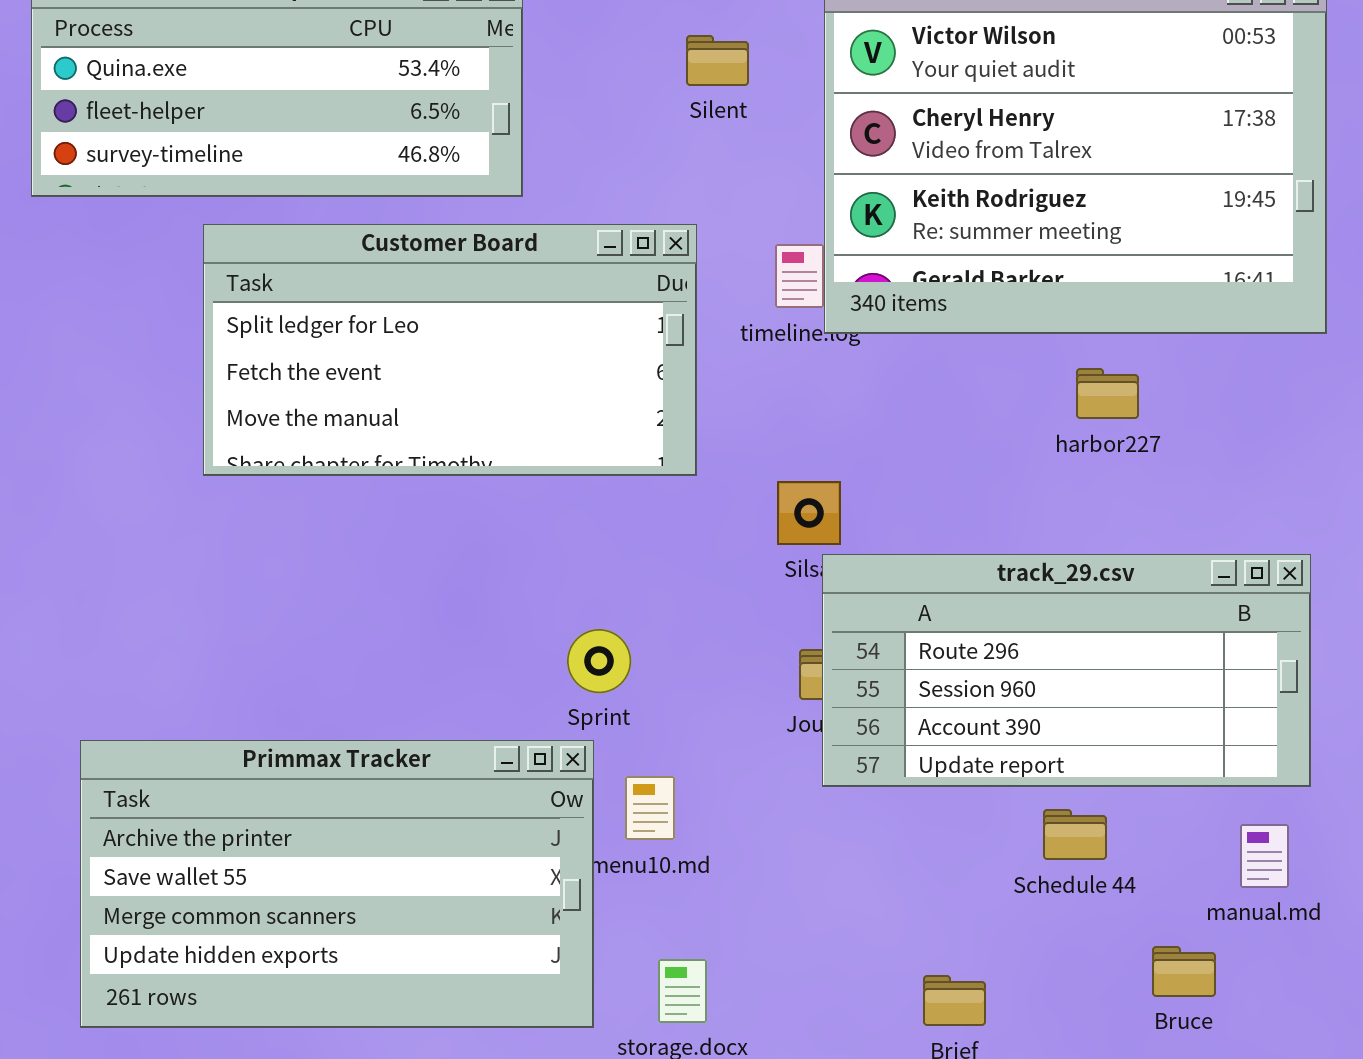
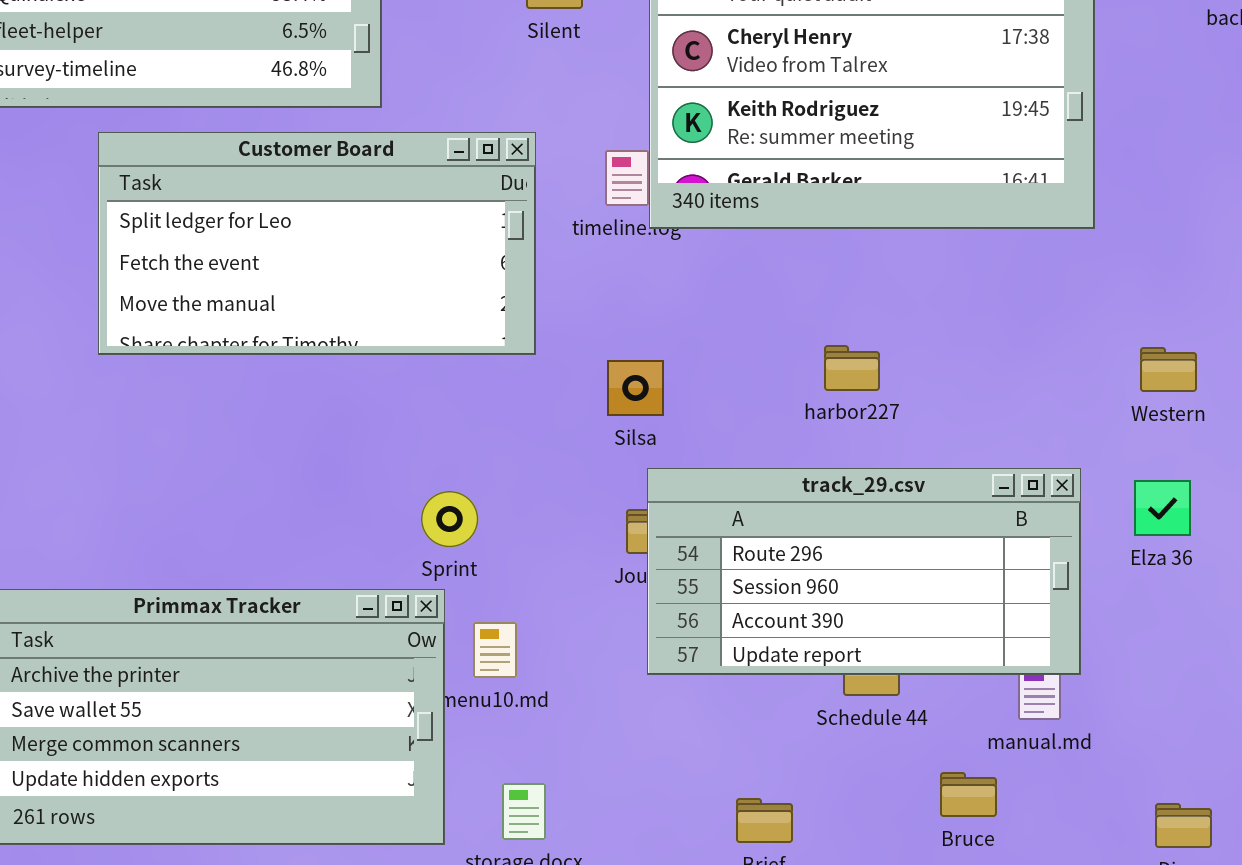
harbor227: [1076,368,1139,419] -> [824,345,880,391], moved
track_29.csv: [822,554,1311,787] -> [647,468,1081,675], moved

